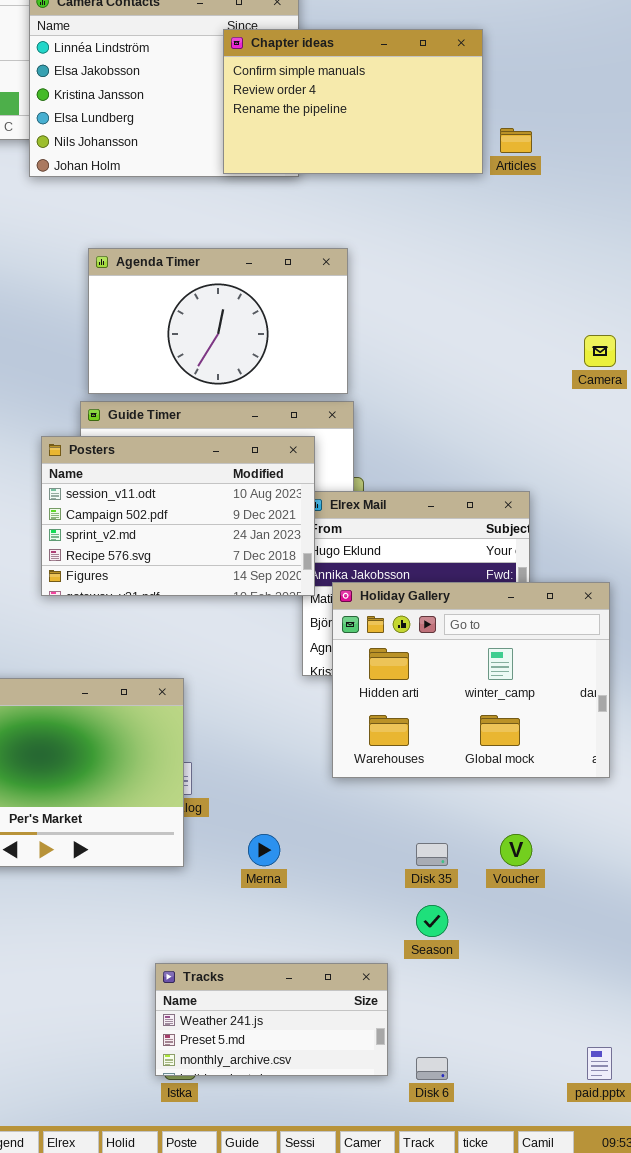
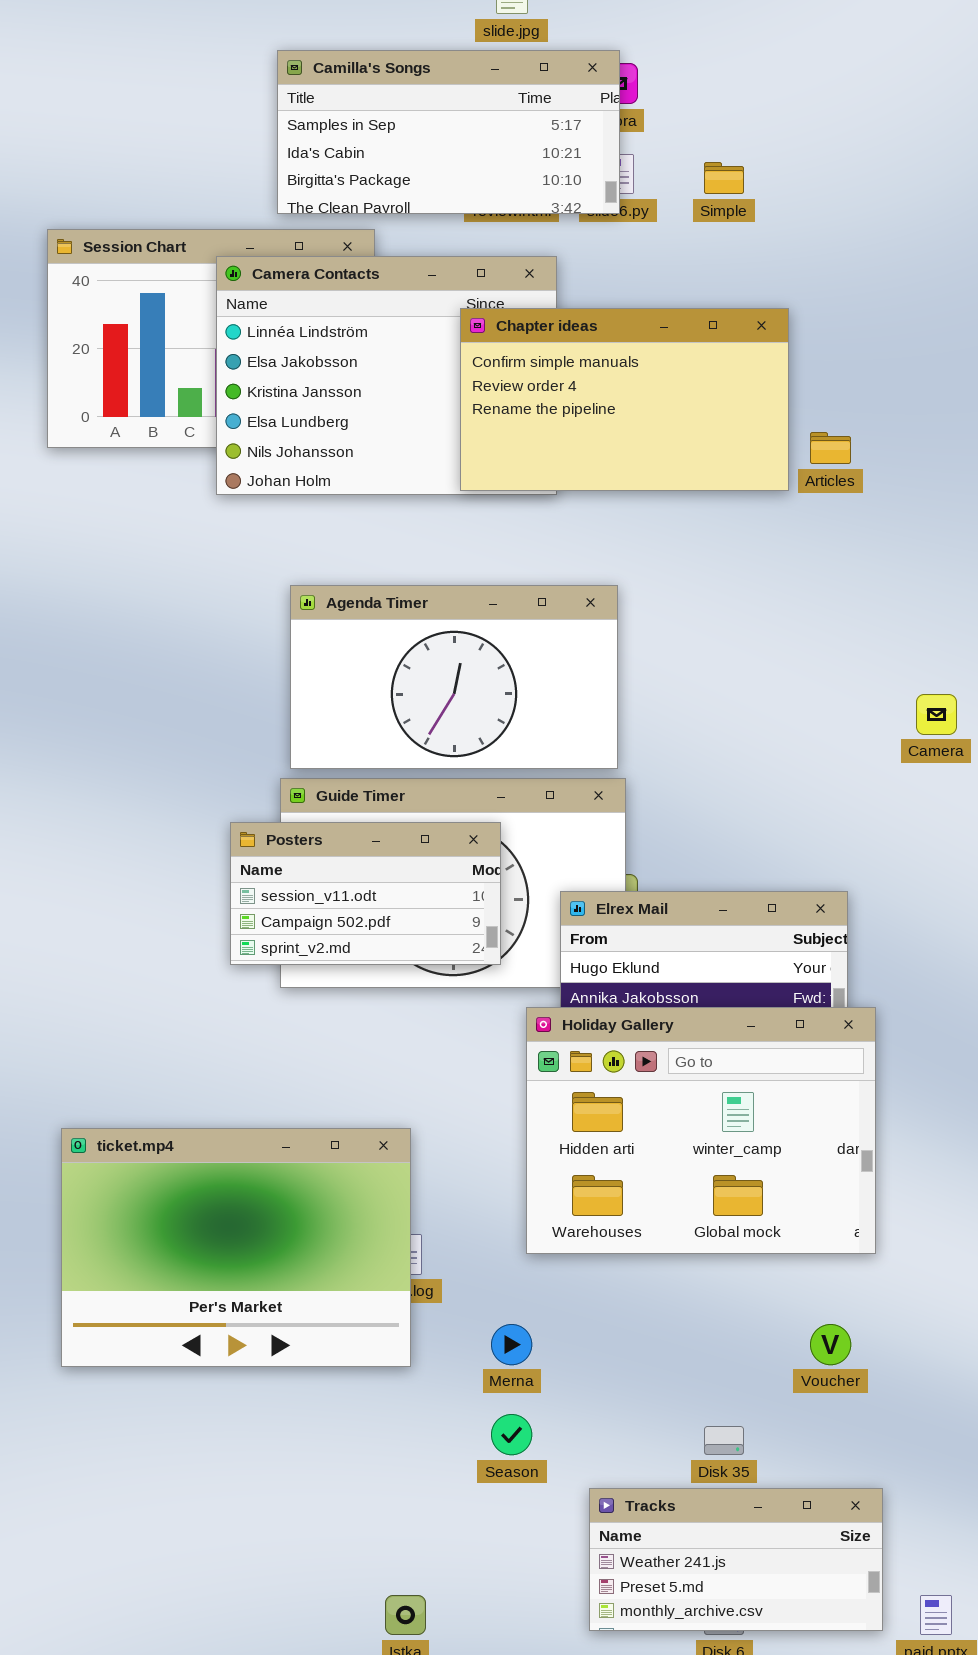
Posters: [41,436,315,596] -> [230,822,501,965], resized
Holiday Gallery: [332,582,610,778] -> [526,1007,876,1254], moved
Disk 35: [416,843,448,866] -> [704,1426,744,1455], moved
Season: [416,905,448,937] -> [491,1414,532,1455], moved
Tracks: [155,963,388,1076] -> [589,1488,883,1631], moved

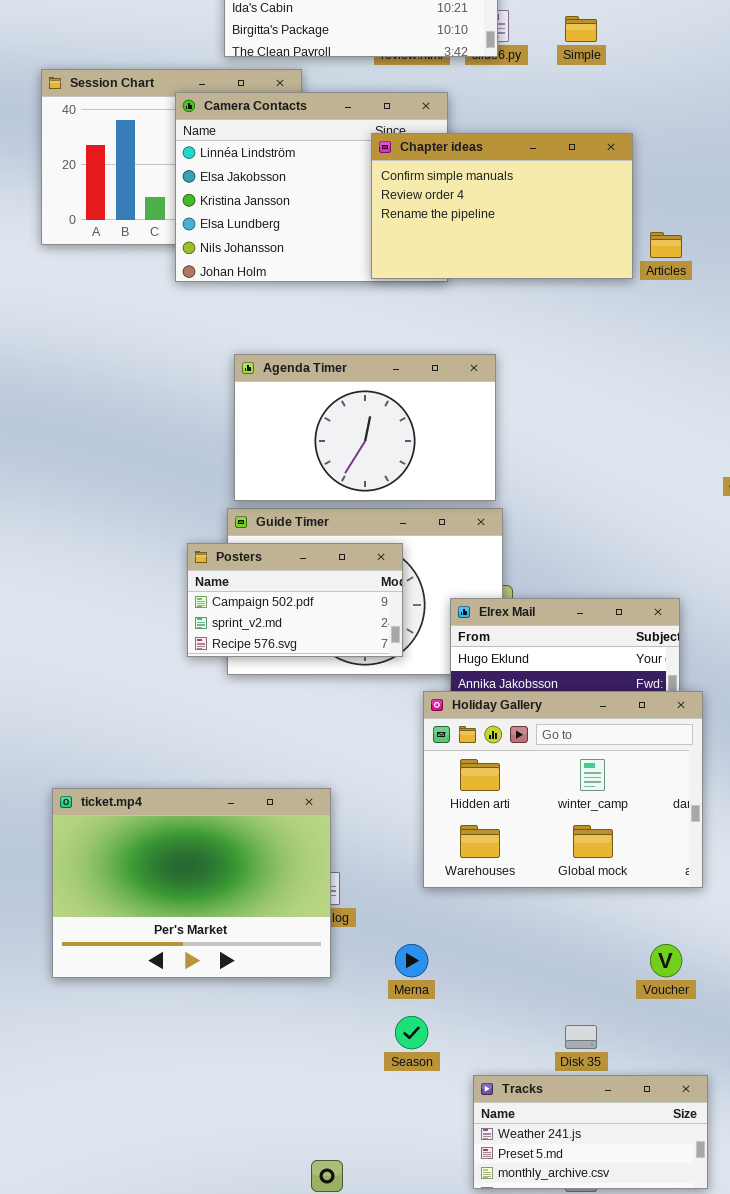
Posters: [230,822,501,965] -> [187,543,403,657], scrolled down 1 row

